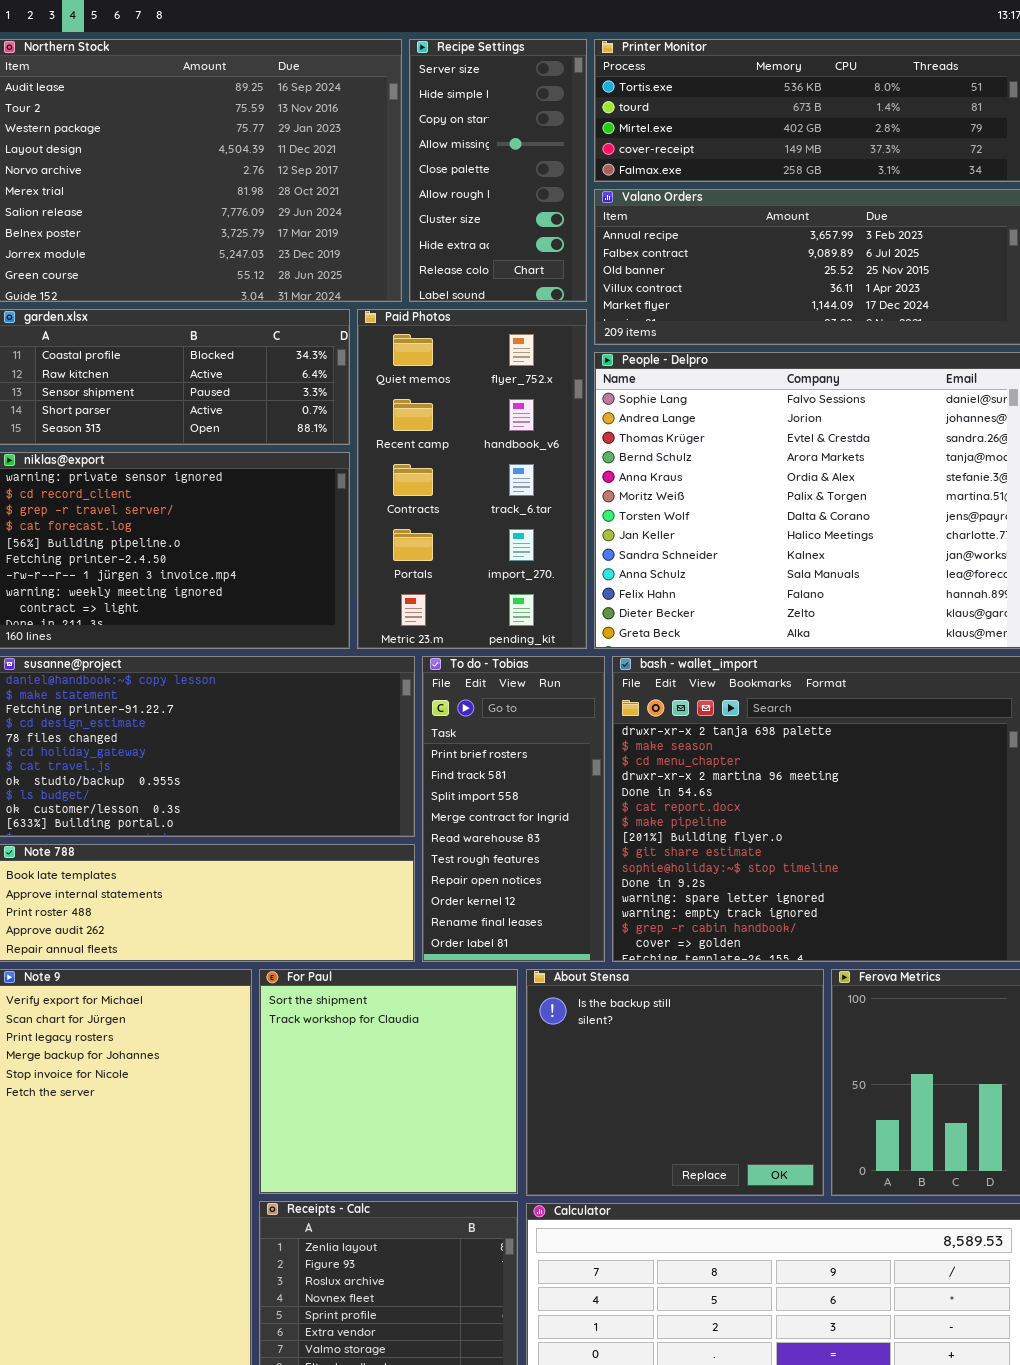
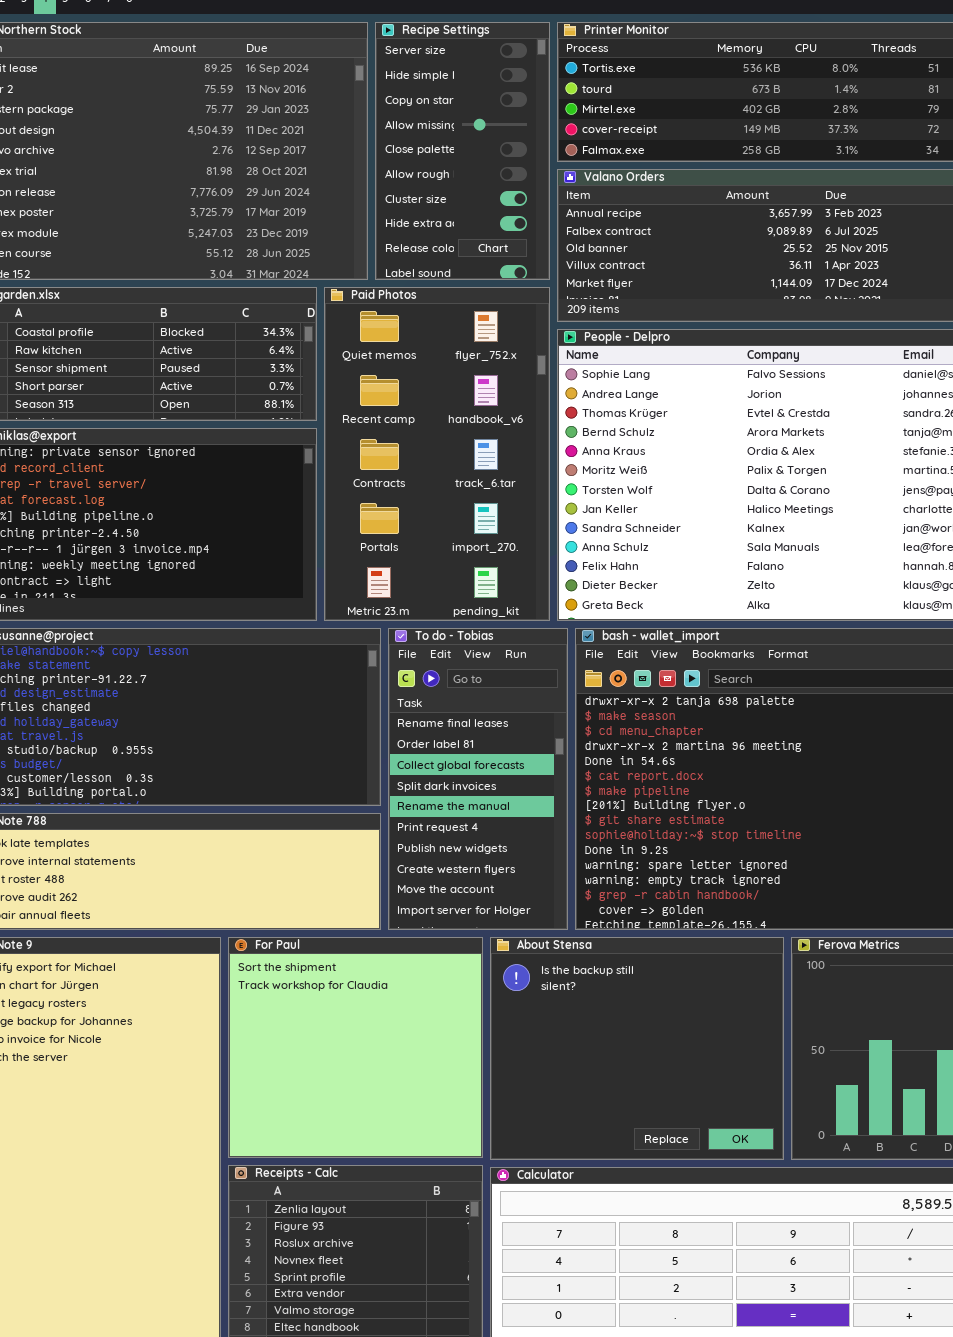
To do - Tobias: [422,656,605,962] -> [388,628,568,930], scrolled down 8 rows

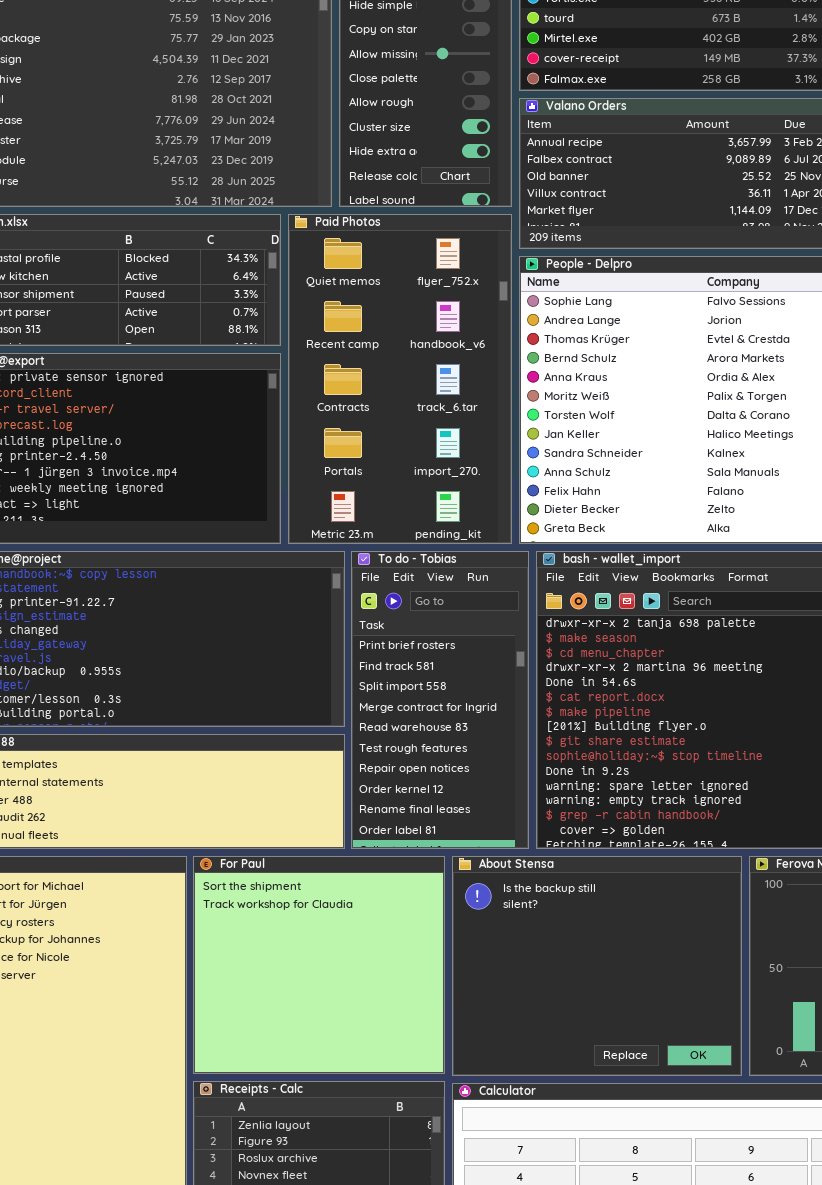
To do - Tobias: [388,628,568,930] -> [351,551,529,849], scrolled up 8 rows

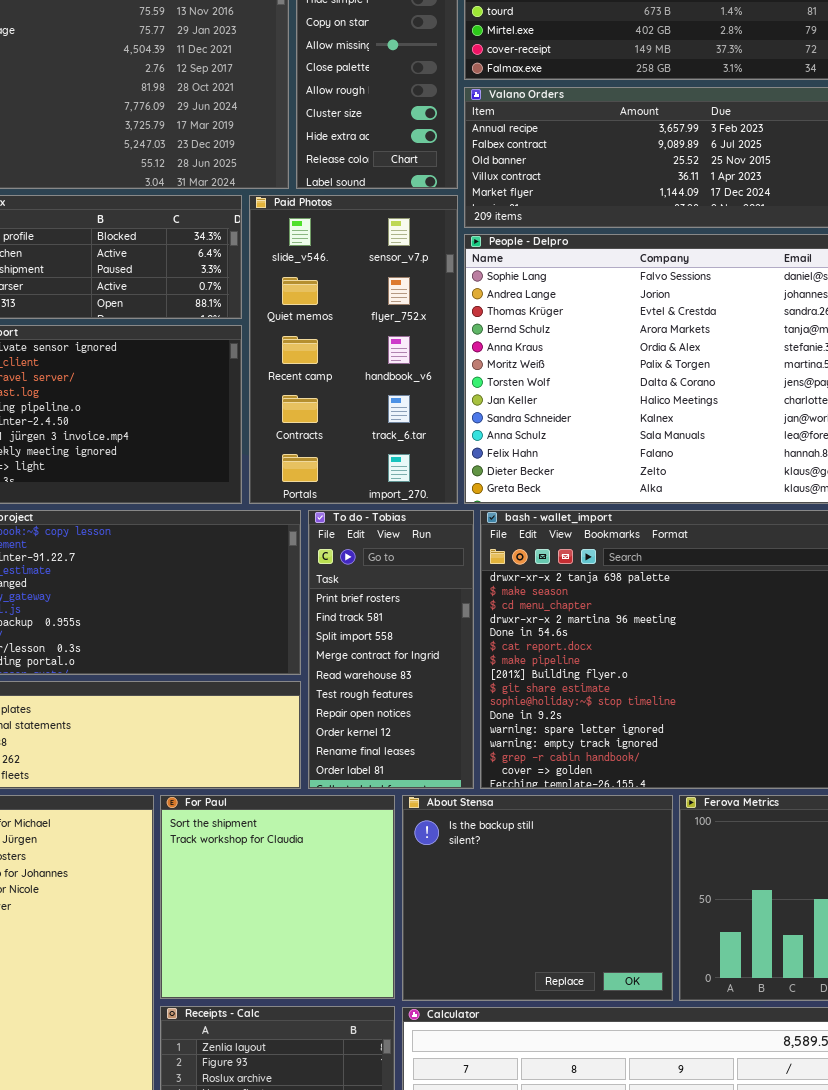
Paid Photos: [288,214,512,544] -> [249,195,458,504], scrolled up 1 row

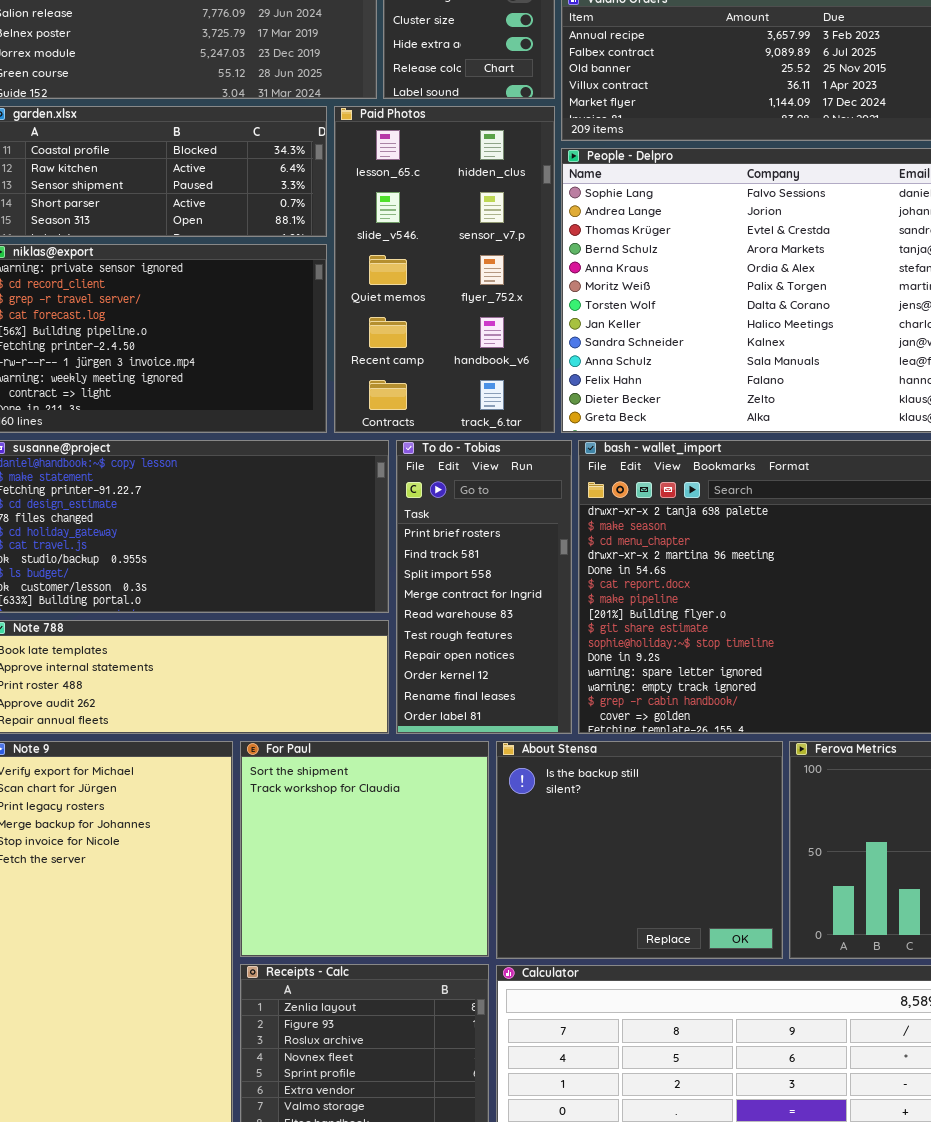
Paid Photos: [249,195,458,504] -> [334,106,555,433], scrolled up 1 row

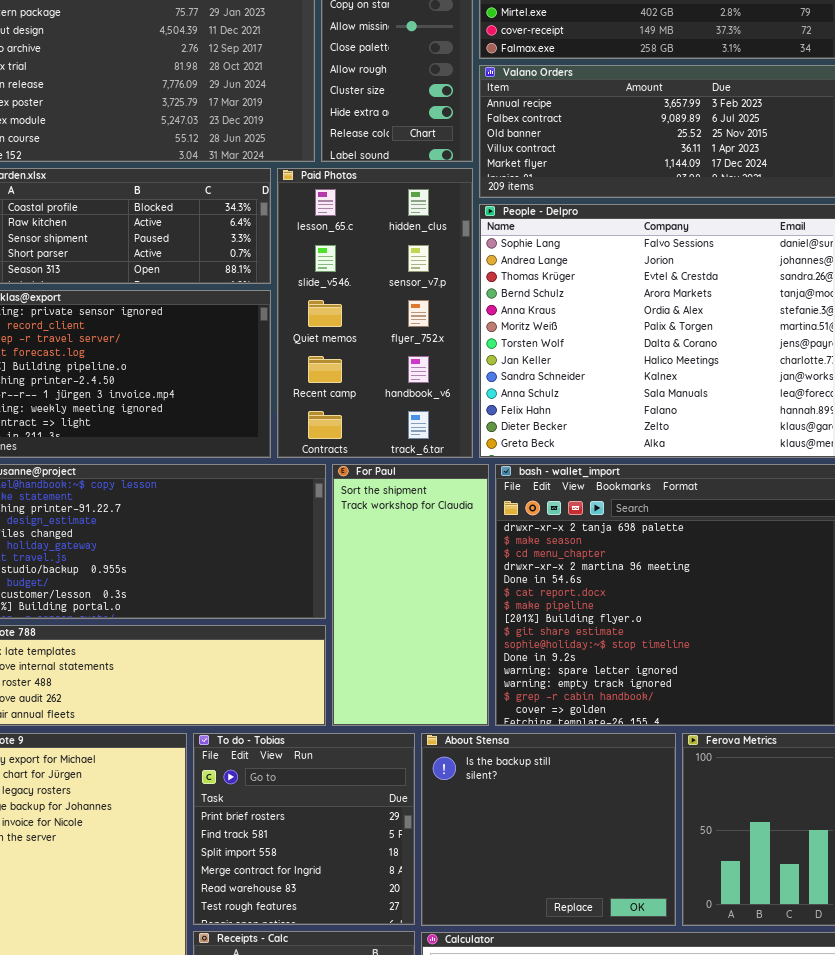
To do - Tobias: [396,440,572,734] -> [193,733,415,925], moved, resized
For Paul: [240,741,489,957] -> [332,464,489,726], moved, resized

